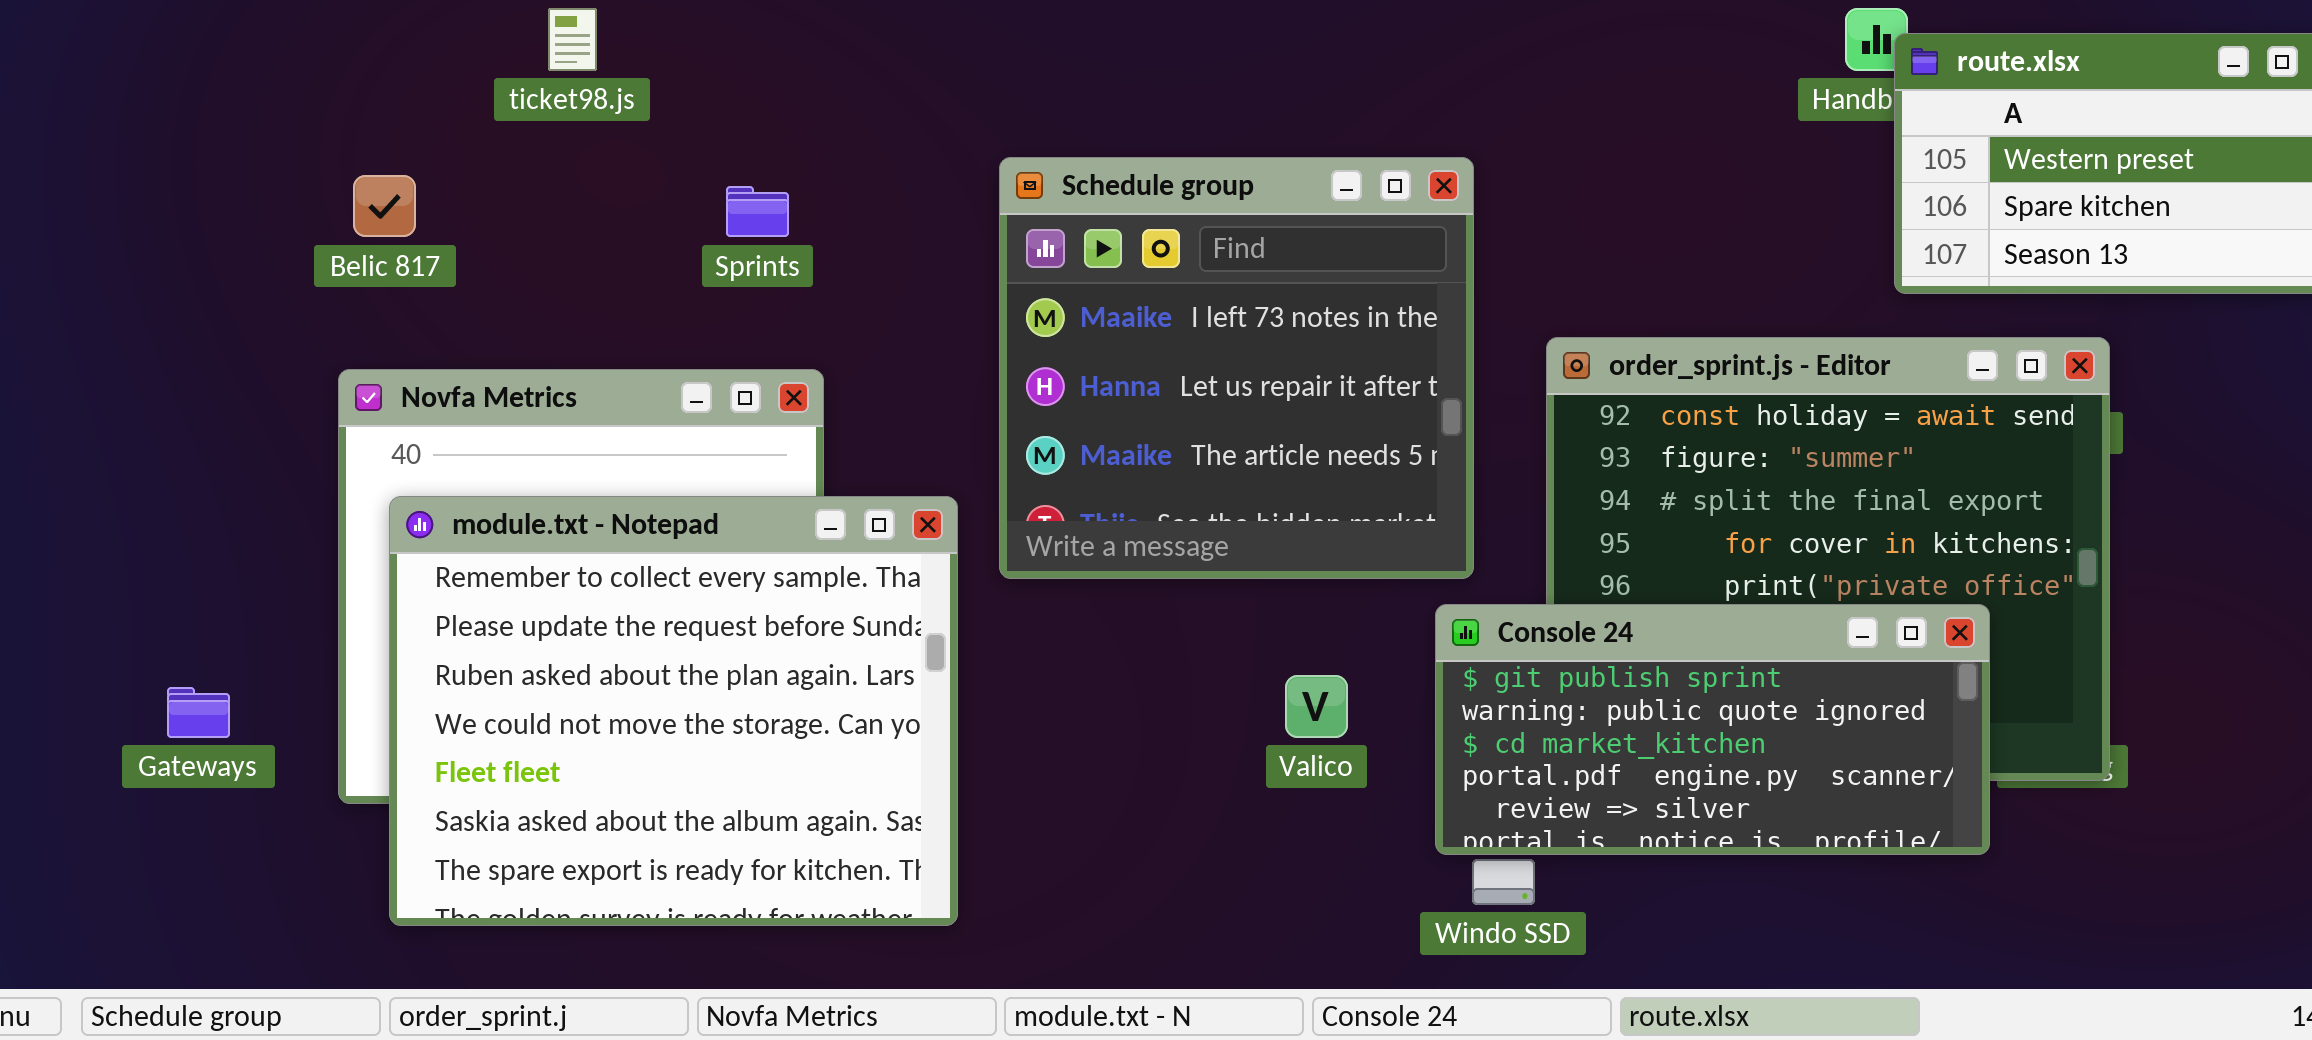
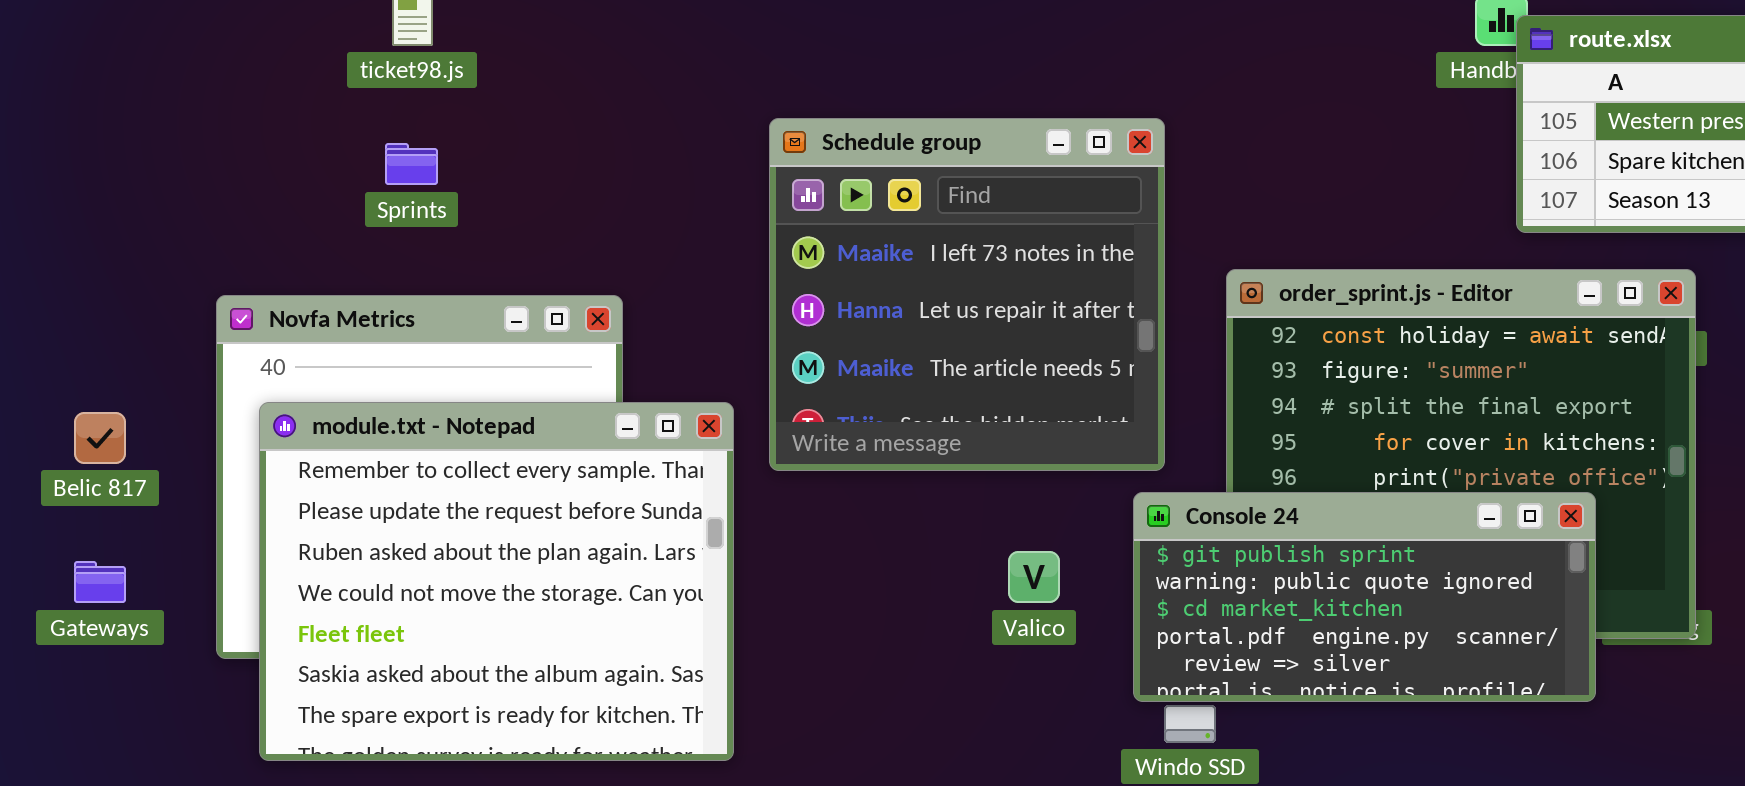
Belic 817: [353,175,416,237] -> [74,412,126,464], moved
Sprints: [726,186,789,237] -> [385,143,438,185], moved

